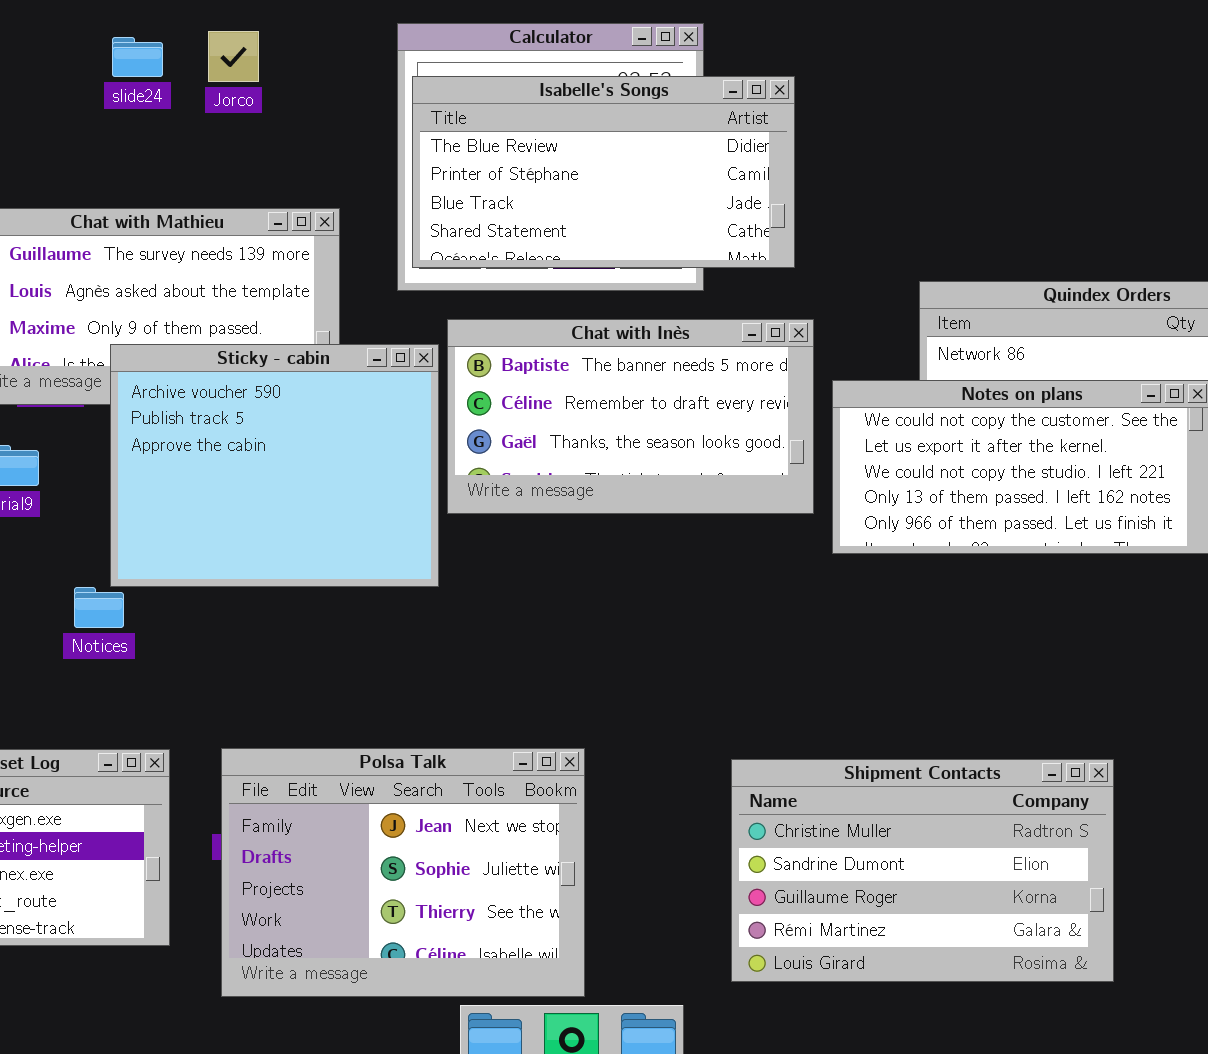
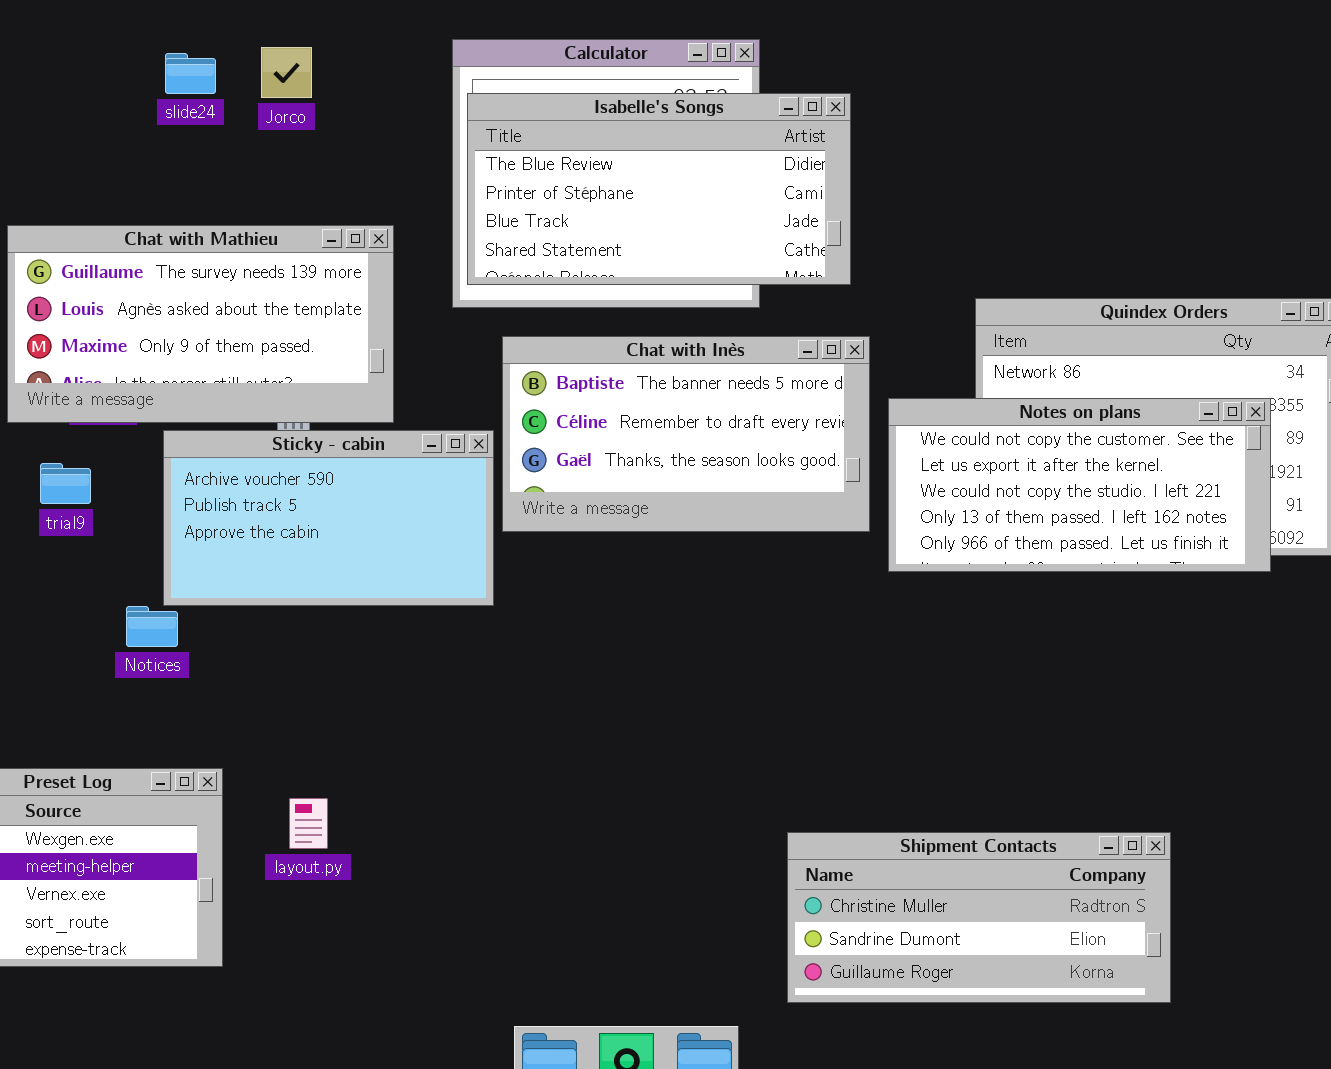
Sticky - cabin: [110,344,439,587] -> [163,430,494,606], resized
Polsa Talk: [221,748,585,997] -> none, closed
Shipment Contacts: [731,759,1114,982] -> [787,832,1171,1003], resized

